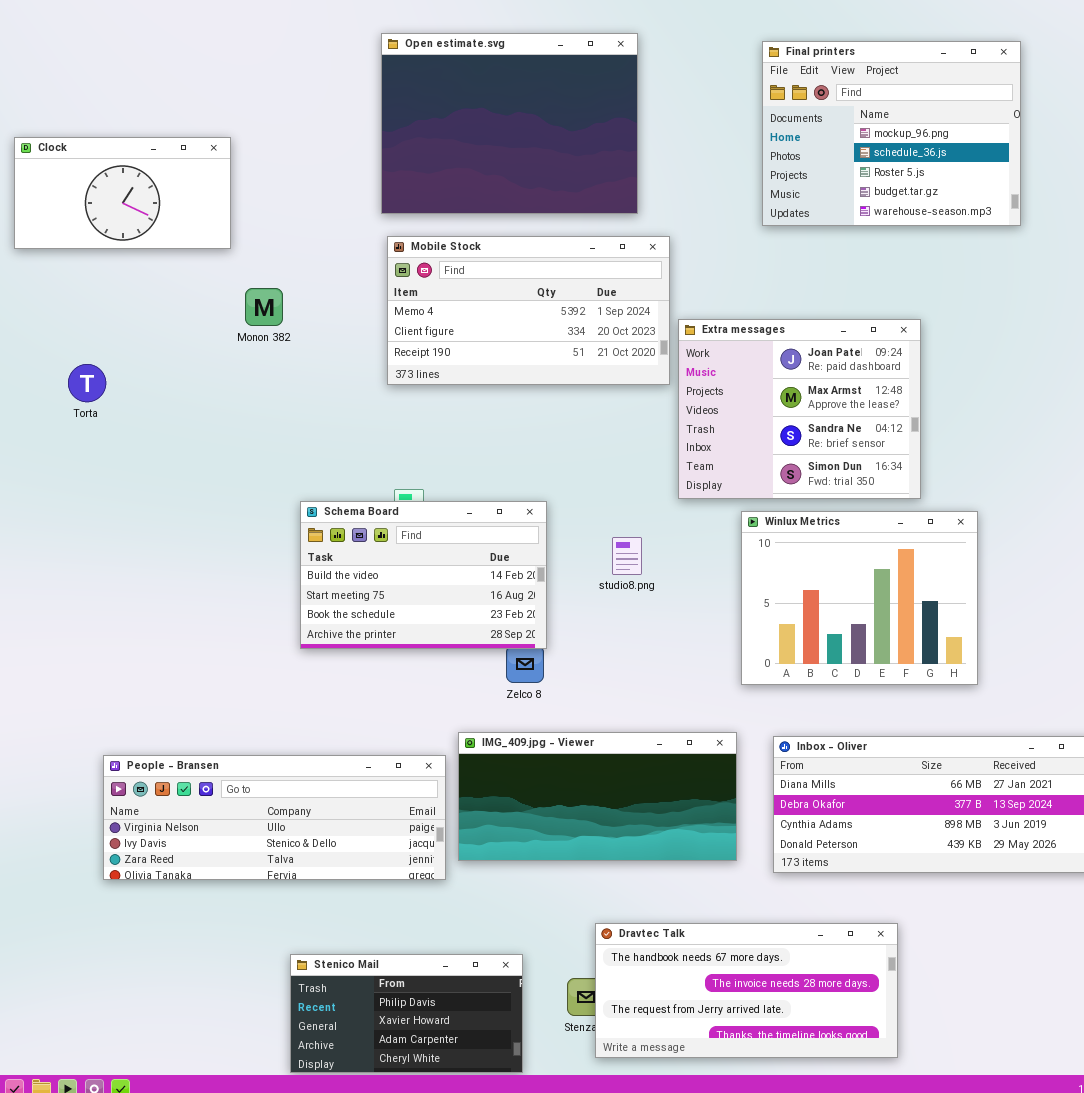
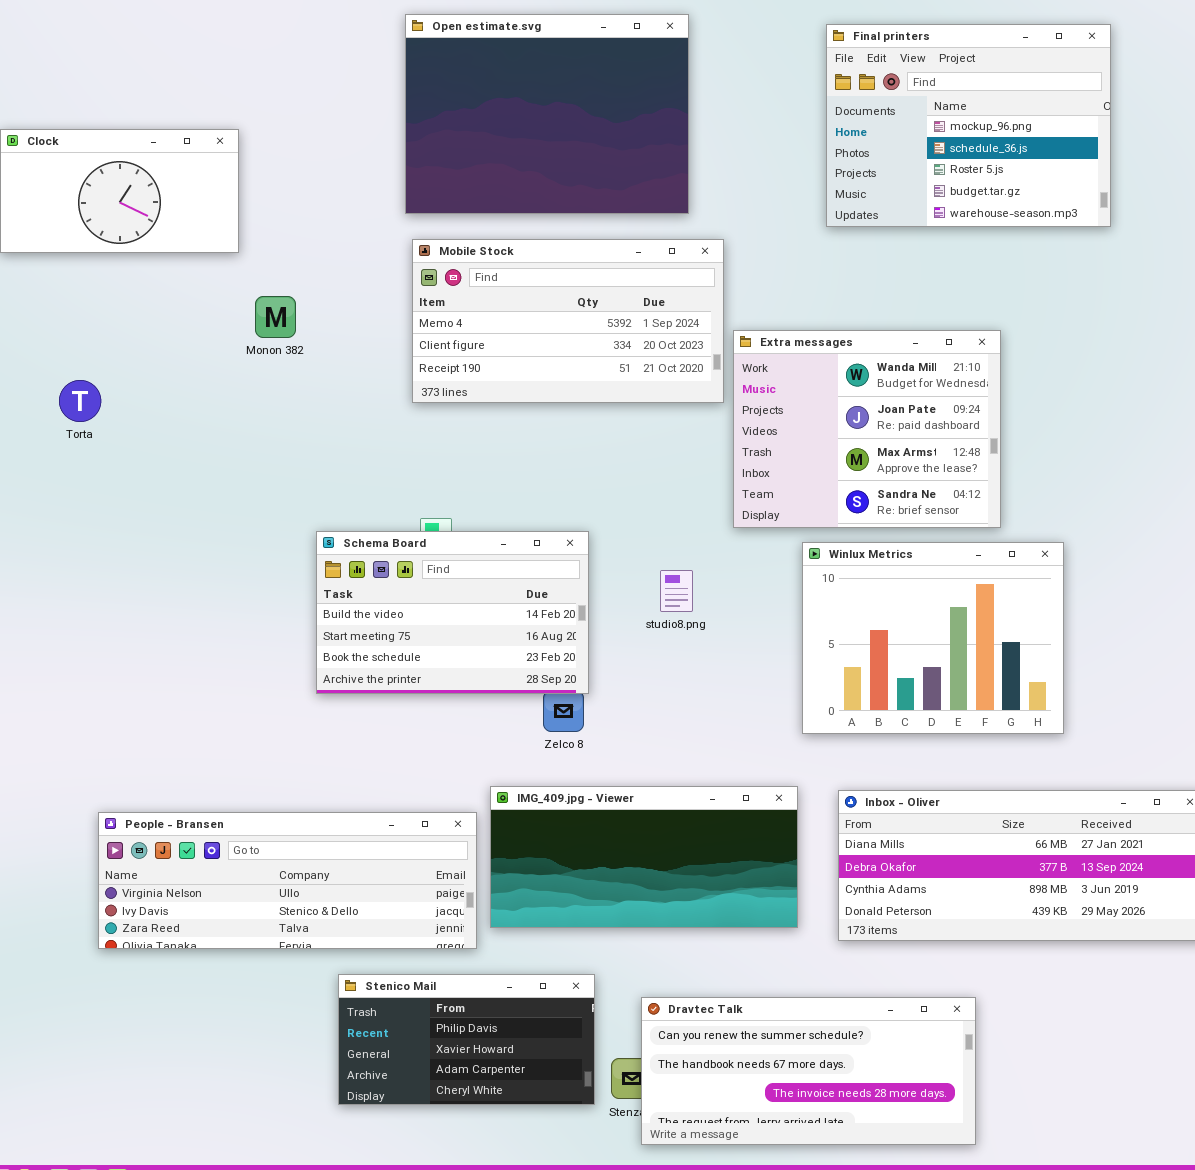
Extra messages: [678,319,921,499] -> [733,330,1001,528], scrolled up 1 row
Dravtec Talk: [595,923,898,1058] -> [641,997,976,1145], scrolled up 1 row
Stenico Mail: [290,954,523,1073] -> [338,974,595,1105], moved

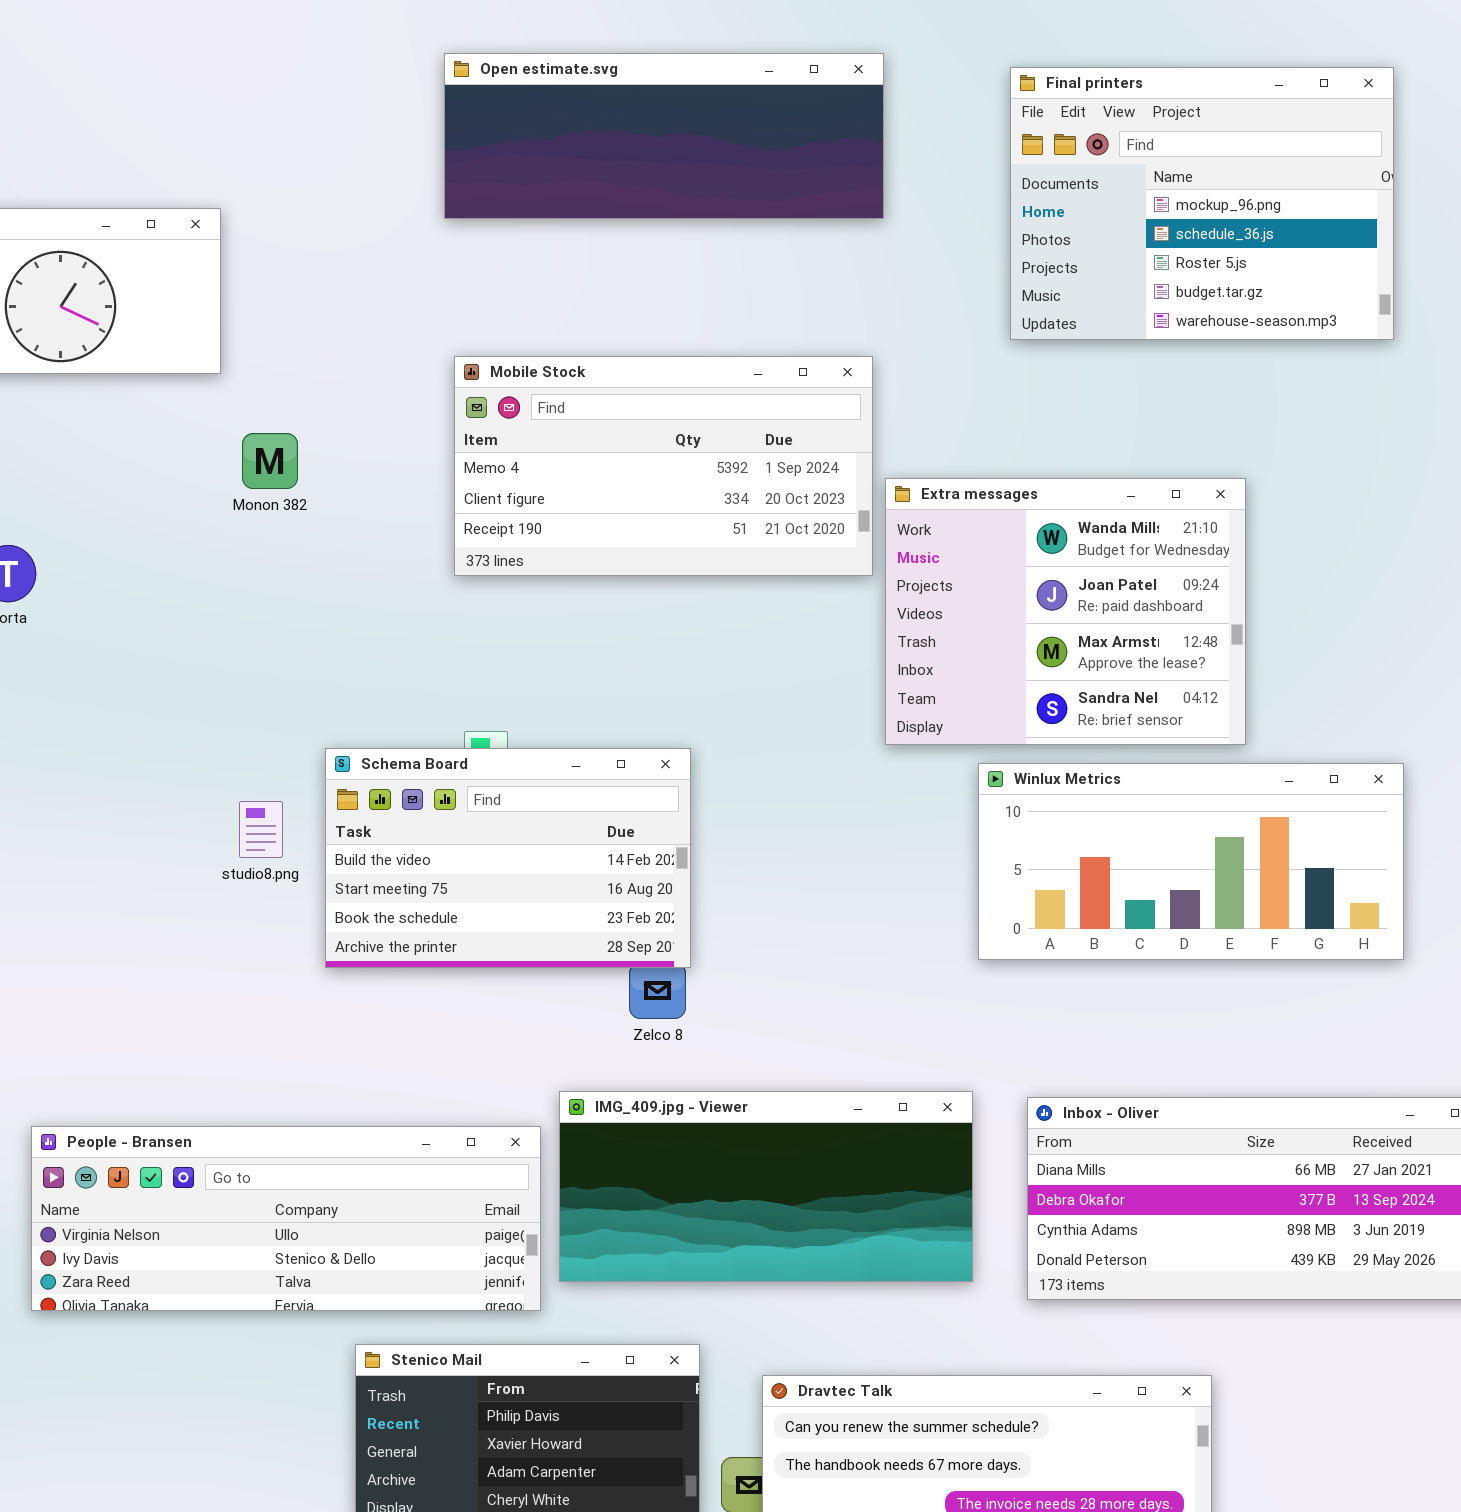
Open estimate.svg: [405,14,689,214] -> [444,53,884,219], resized
Winlux Metrics: [802,542,1064,734] -> [978,763,1404,960], resized
studio8.png: [660,570,693,612] -> [239,801,283,858], moved

